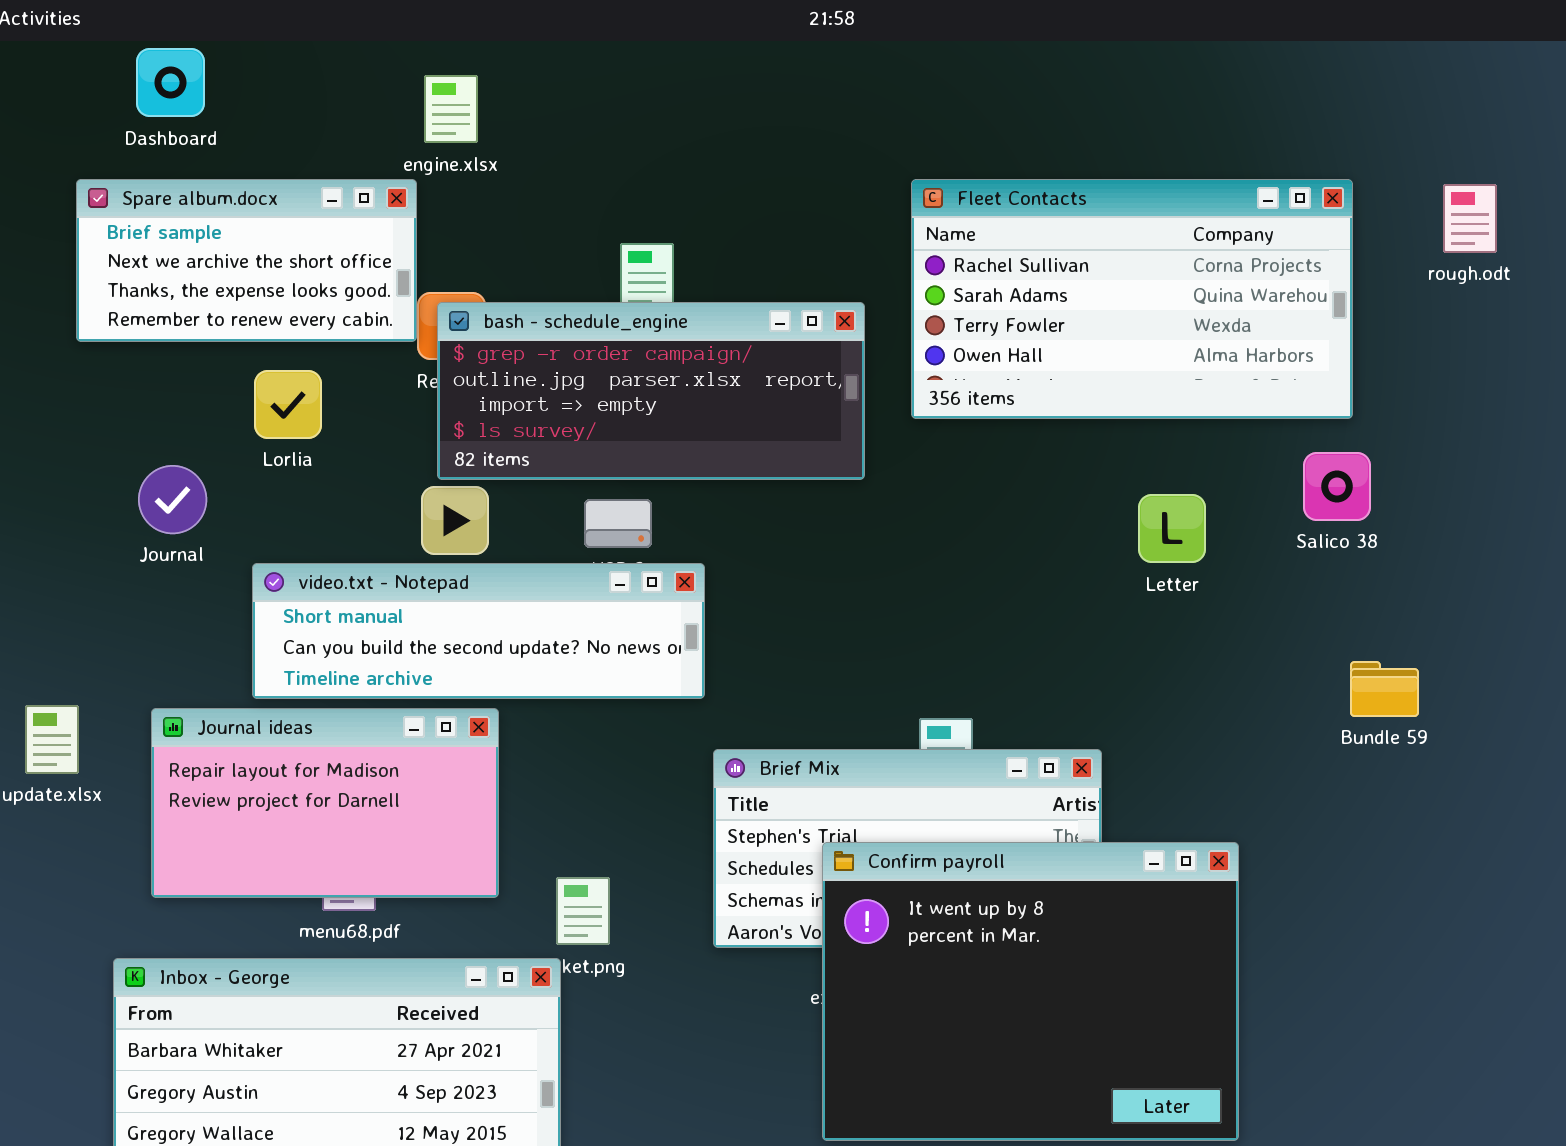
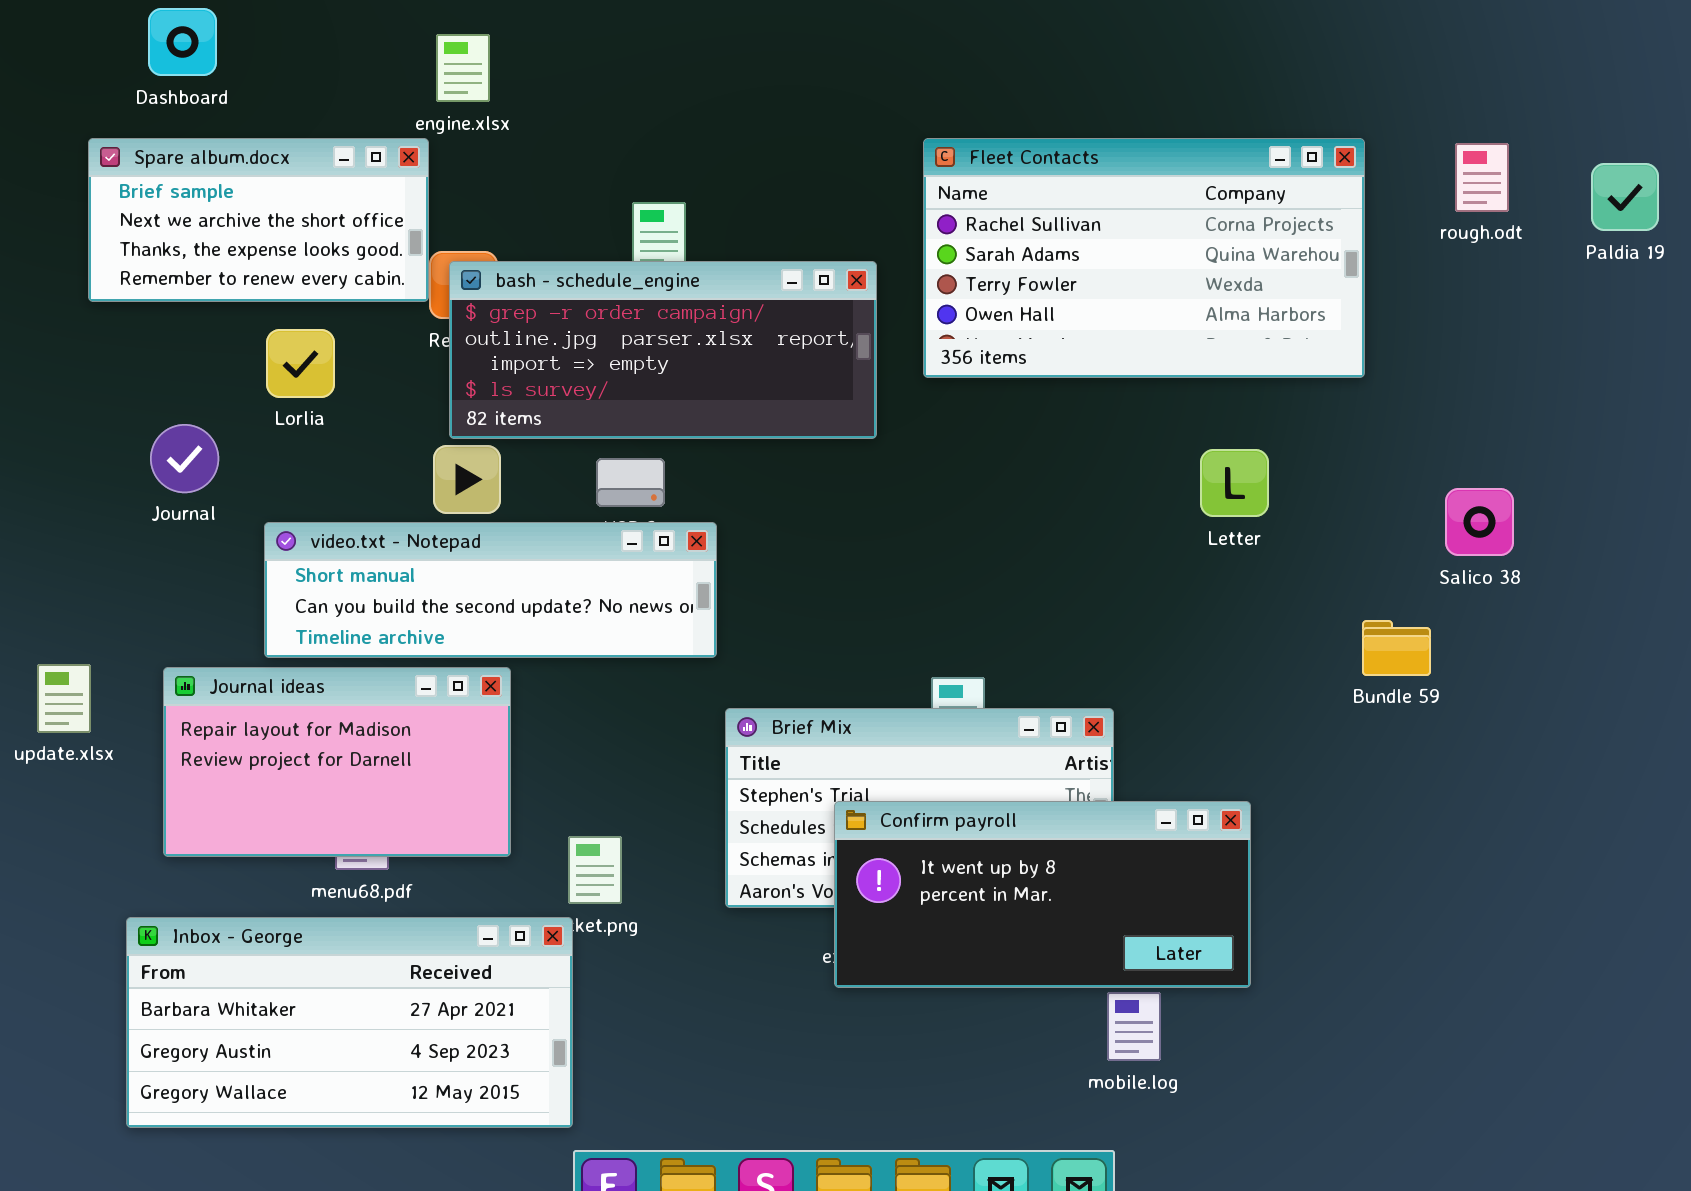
Salico 38: [1303,452,1371,521] -> [1445,488,1514,556], moved
Letter: [1138,494,1206,563] -> [1200,449,1269,517], moved
Confirm payroll: [822,842,1239,1141] -> [834,801,1251,988], resized

